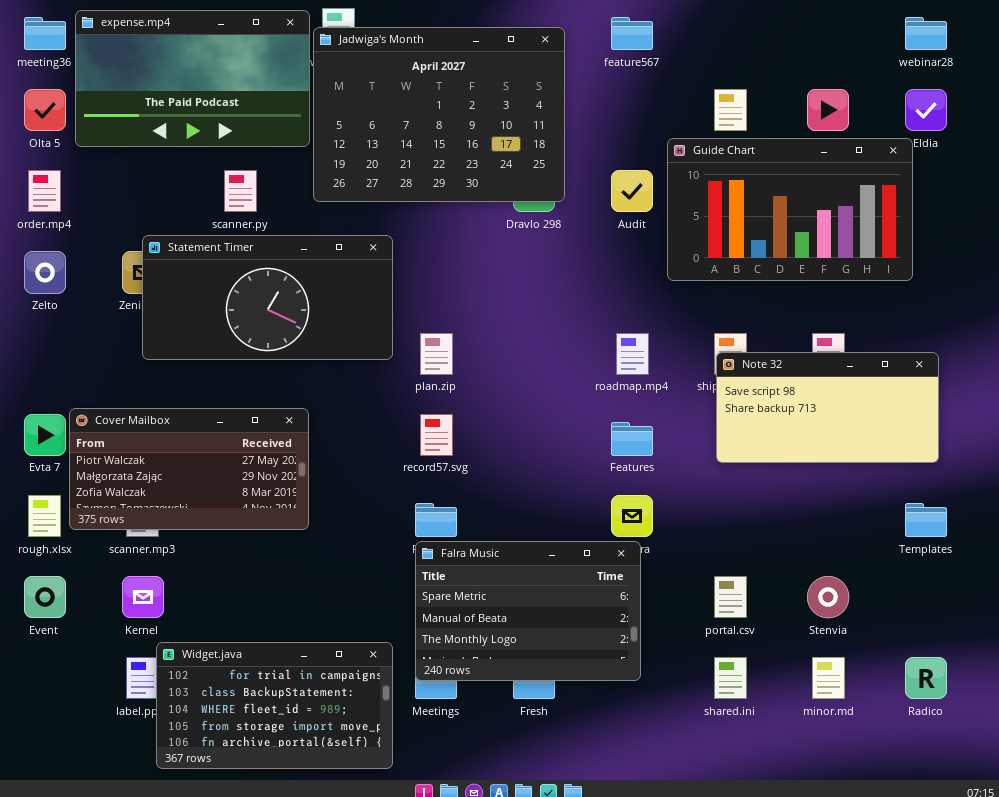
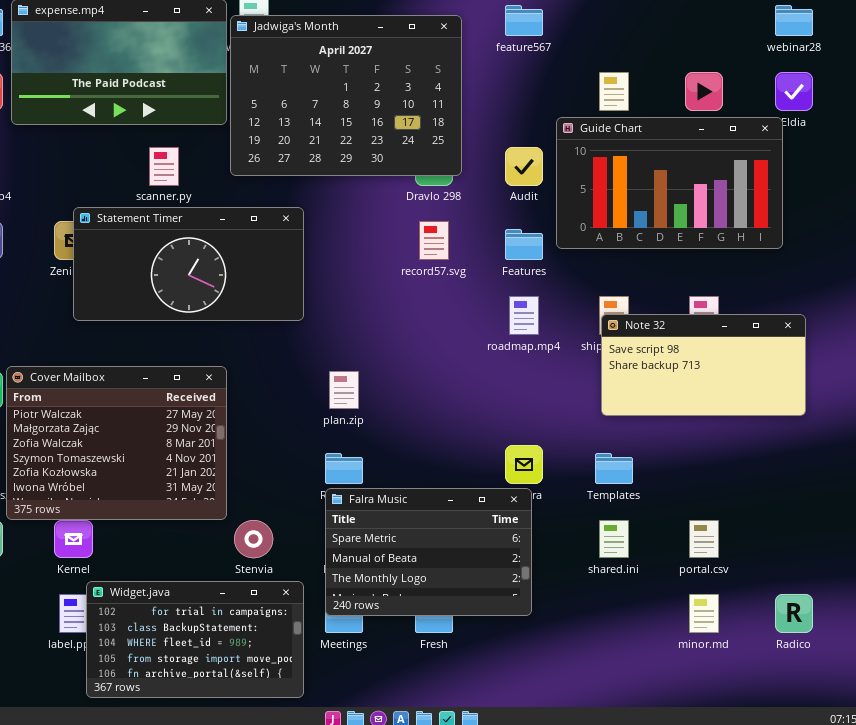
plan.zip: [420,333,453,375] -> [329,371,359,409], moved
Cover Mailbox: [69,408,309,530] -> [6,366,227,520], resized
record57.svg: [420,414,453,456] -> [419,221,449,260], moved
Features: [611,422,653,456] -> [505,229,543,260], moved
Templates: [905,503,947,537] -> [595,453,633,484], moved
portal.csv: [714,576,747,618] -> [689,520,719,558], moved
Stenvia: [807,576,849,618] -> [234,520,273,558], moved
shared.ini: [714,657,747,699] -> [599,520,629,558], moved

